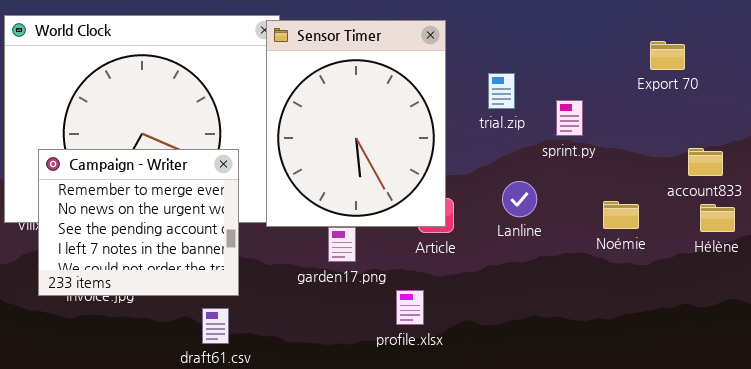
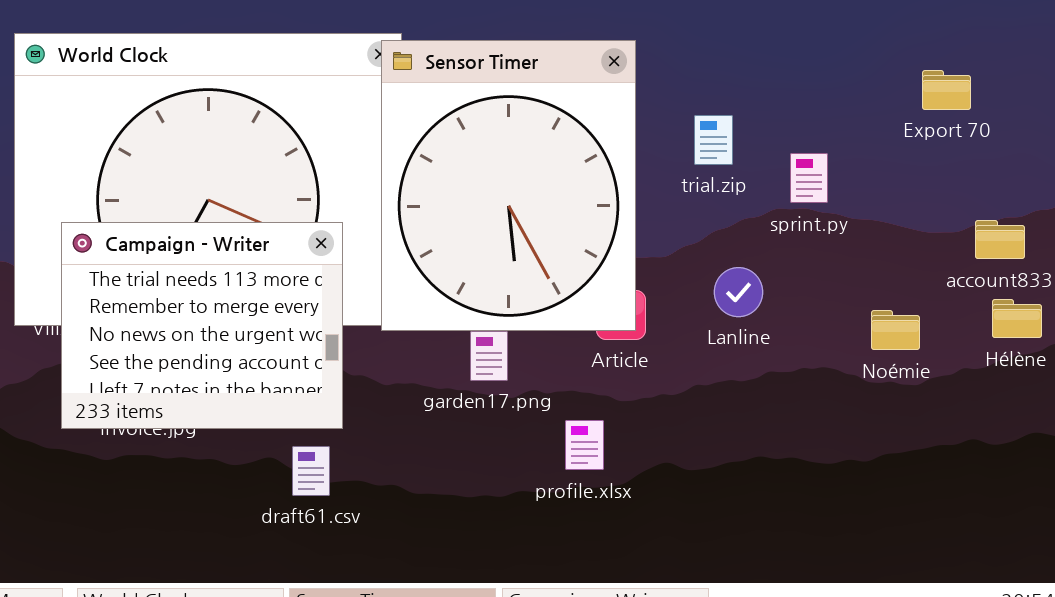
Campaign - Writer: [38,149,239,296] -> [61,222,343,429], scrolled up 1 row
Noémie: [603,201,639,229] -> [871,310,920,350], moved

